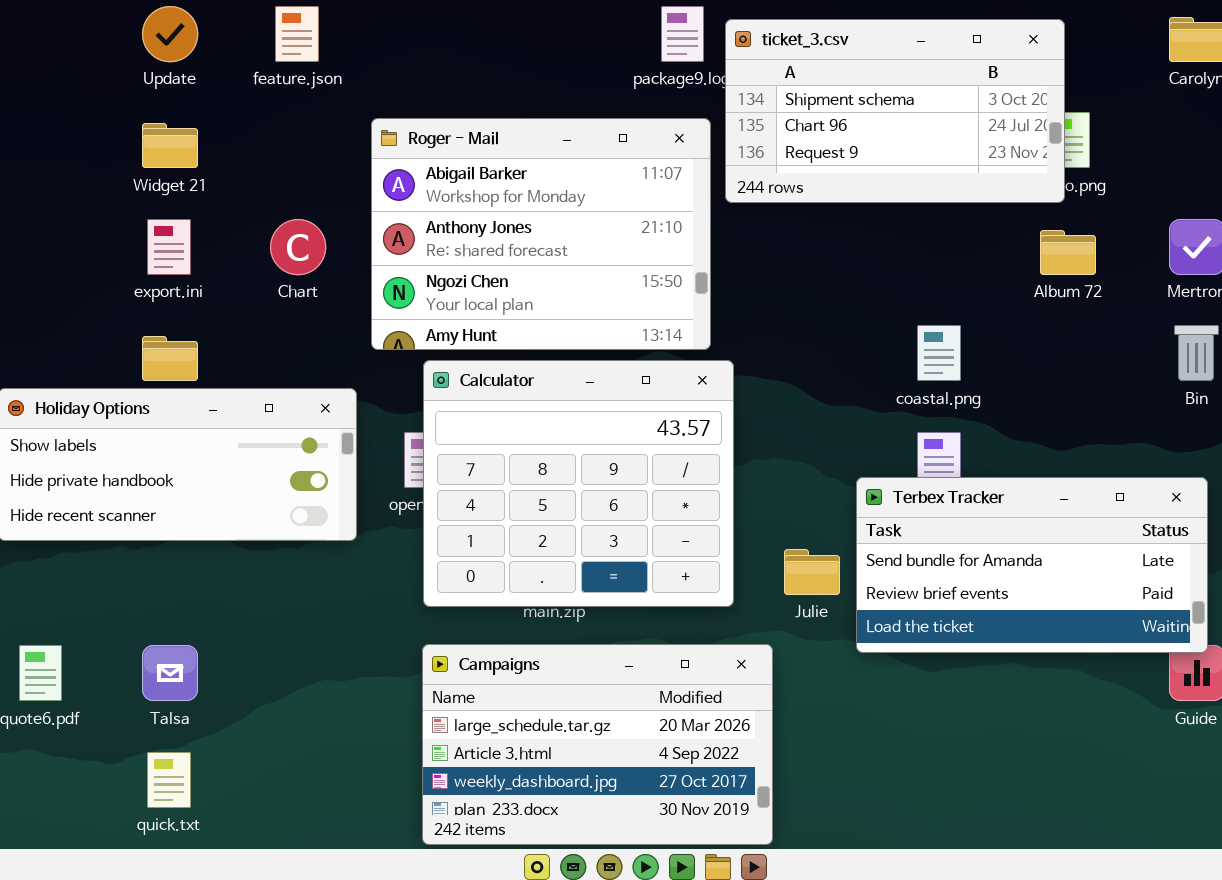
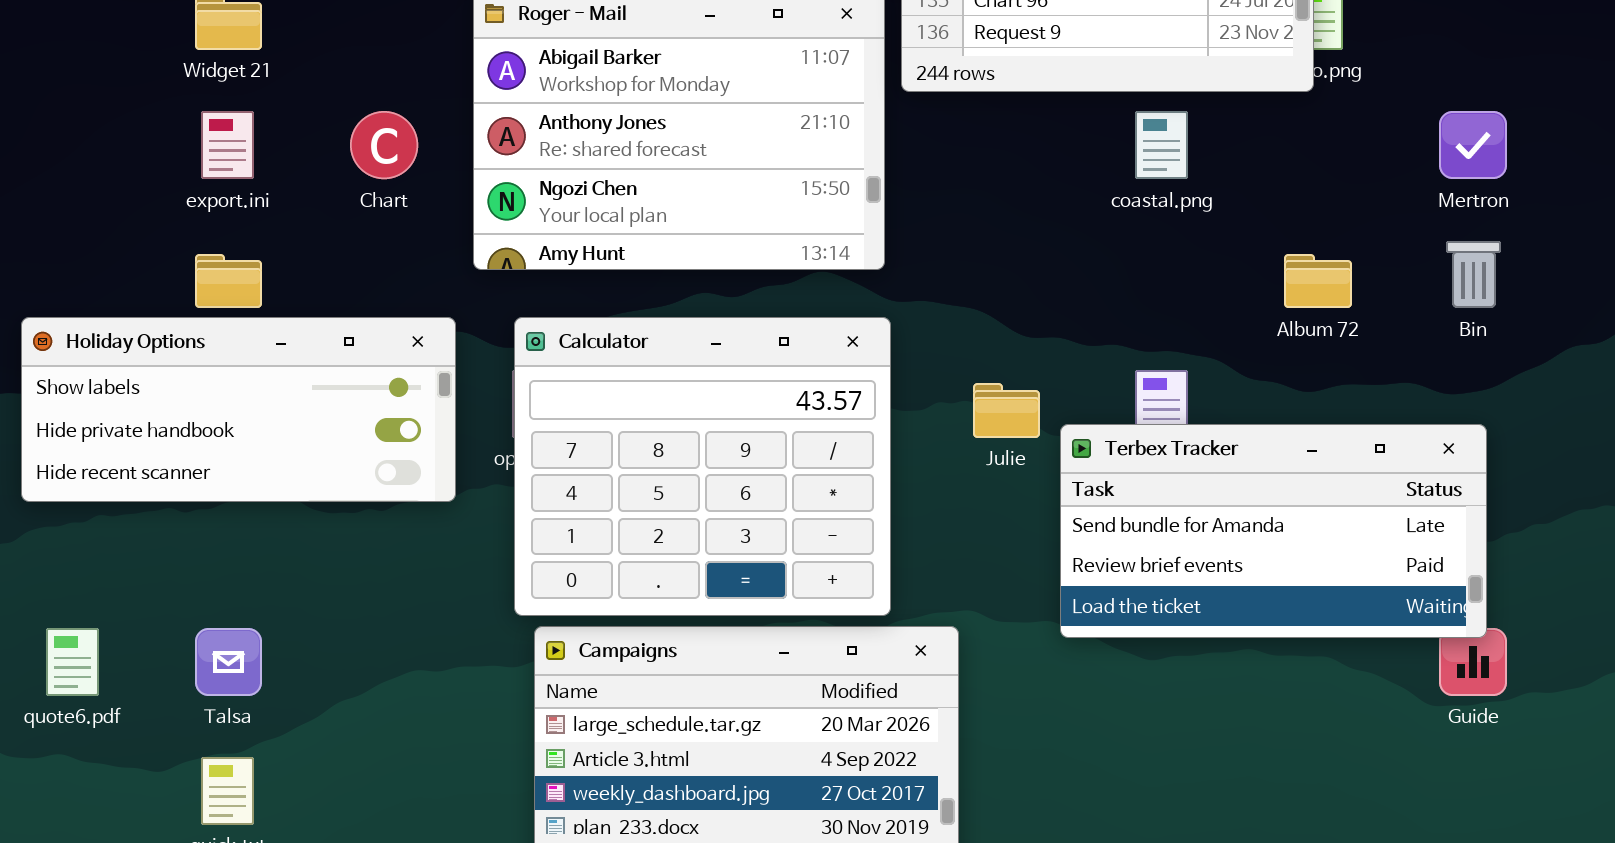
Album 72: [1040,230,1096,275] -> [1284,254,1352,308], moved
coastal.png: [917,325,961,381] -> [1135,111,1188,179], moved
Calculator: [423,360,734,607] -> [514,317,891,616], moved
Julie: [784,549,840,595] -> [973,383,1040,438], moved

